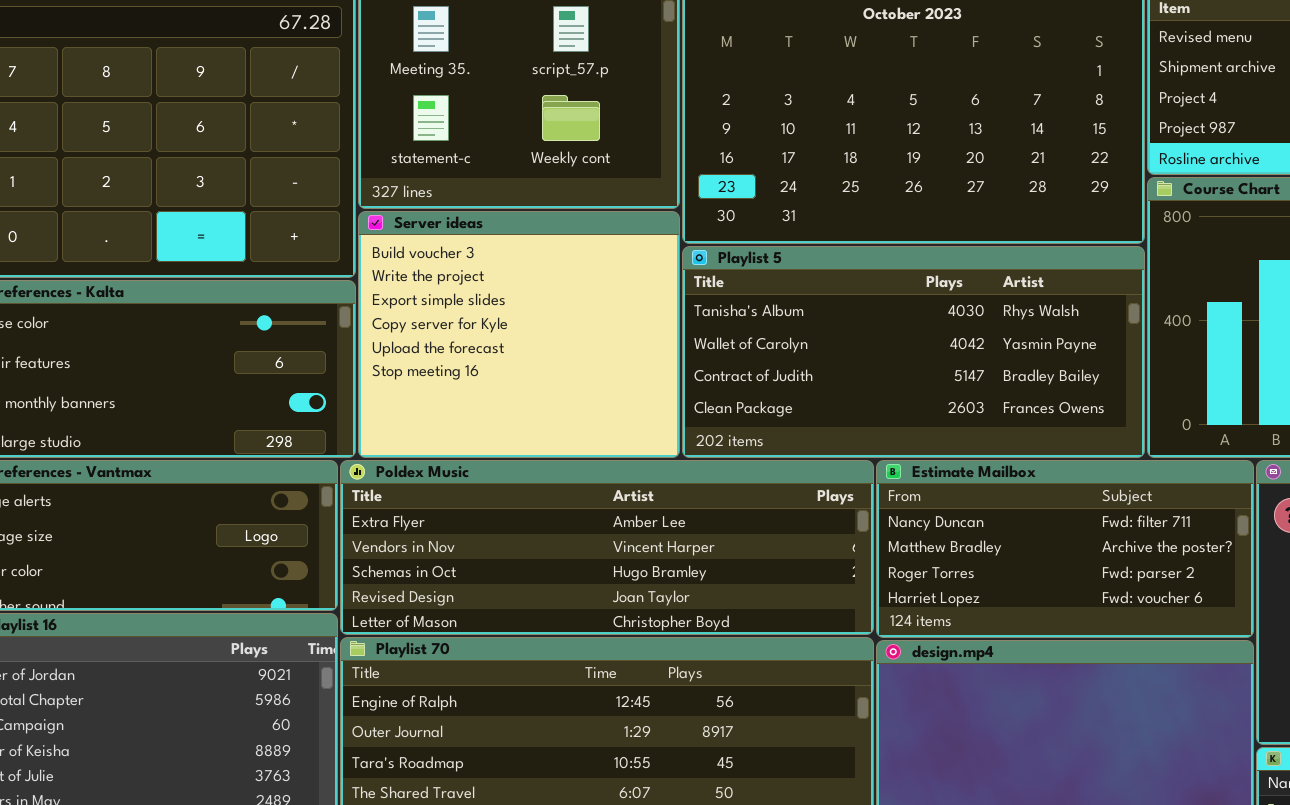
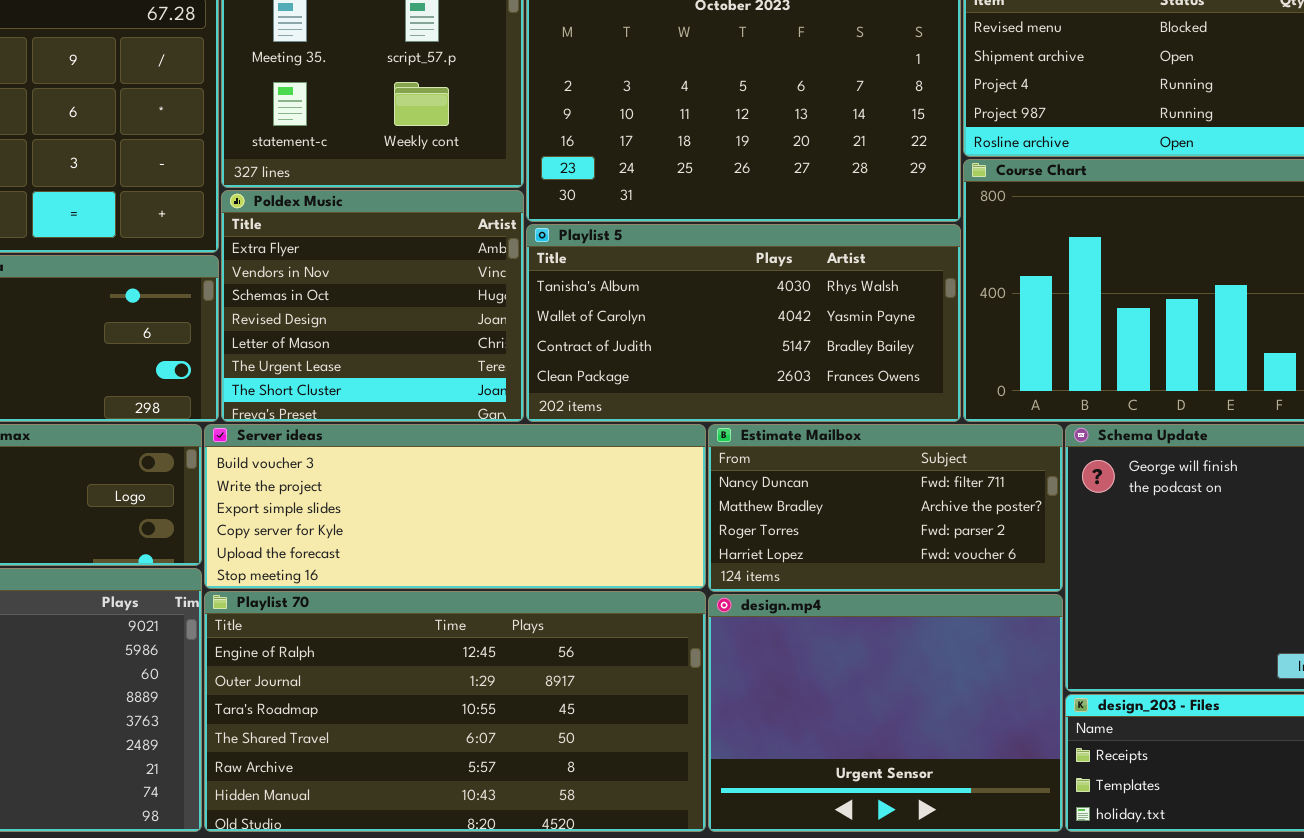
Server ideas: [358,211,680,458] -> [204,424,706,589], moved, resized
Poldex Music: [340,460,874,635] -> [221,190,524,422], moved, resized

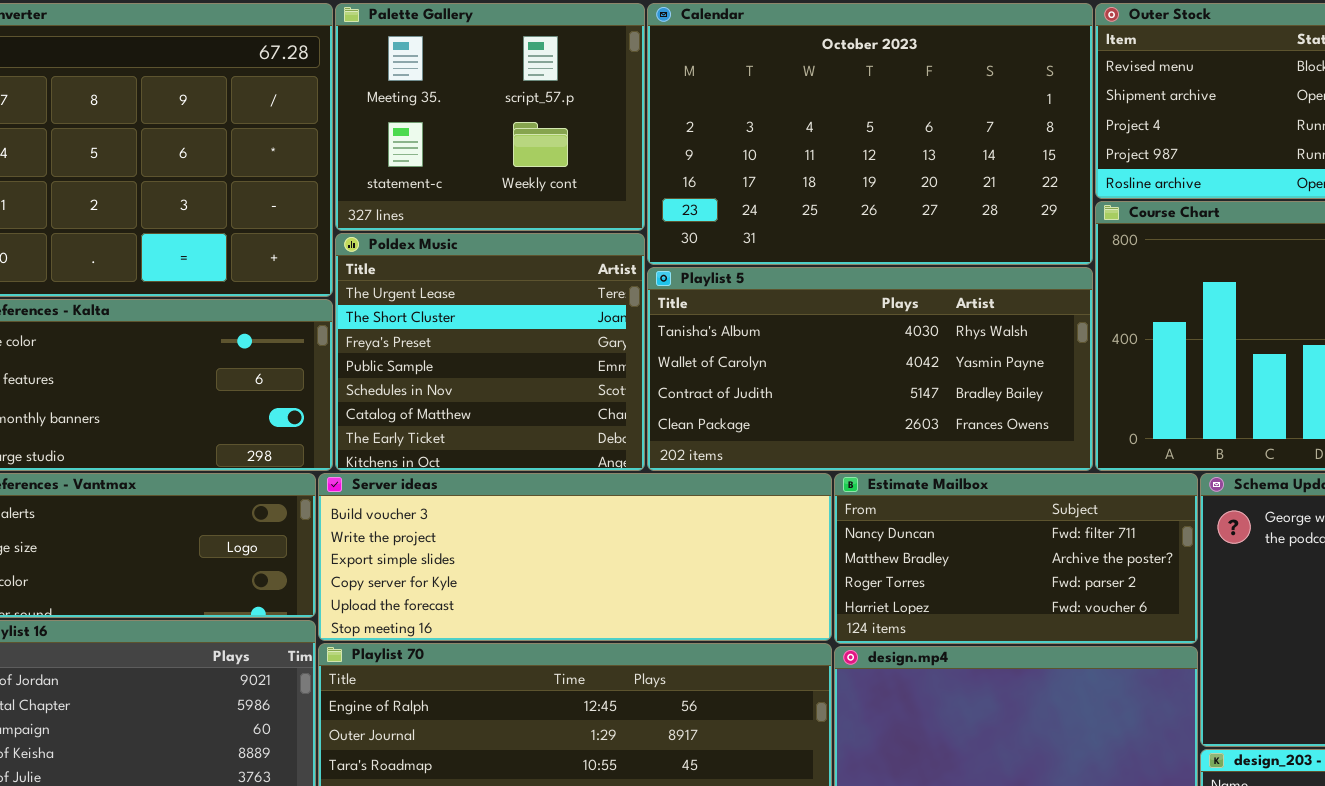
Poldex Music: [221,190,524,422] -> [335,233,645,471], scrolled down 5 rows

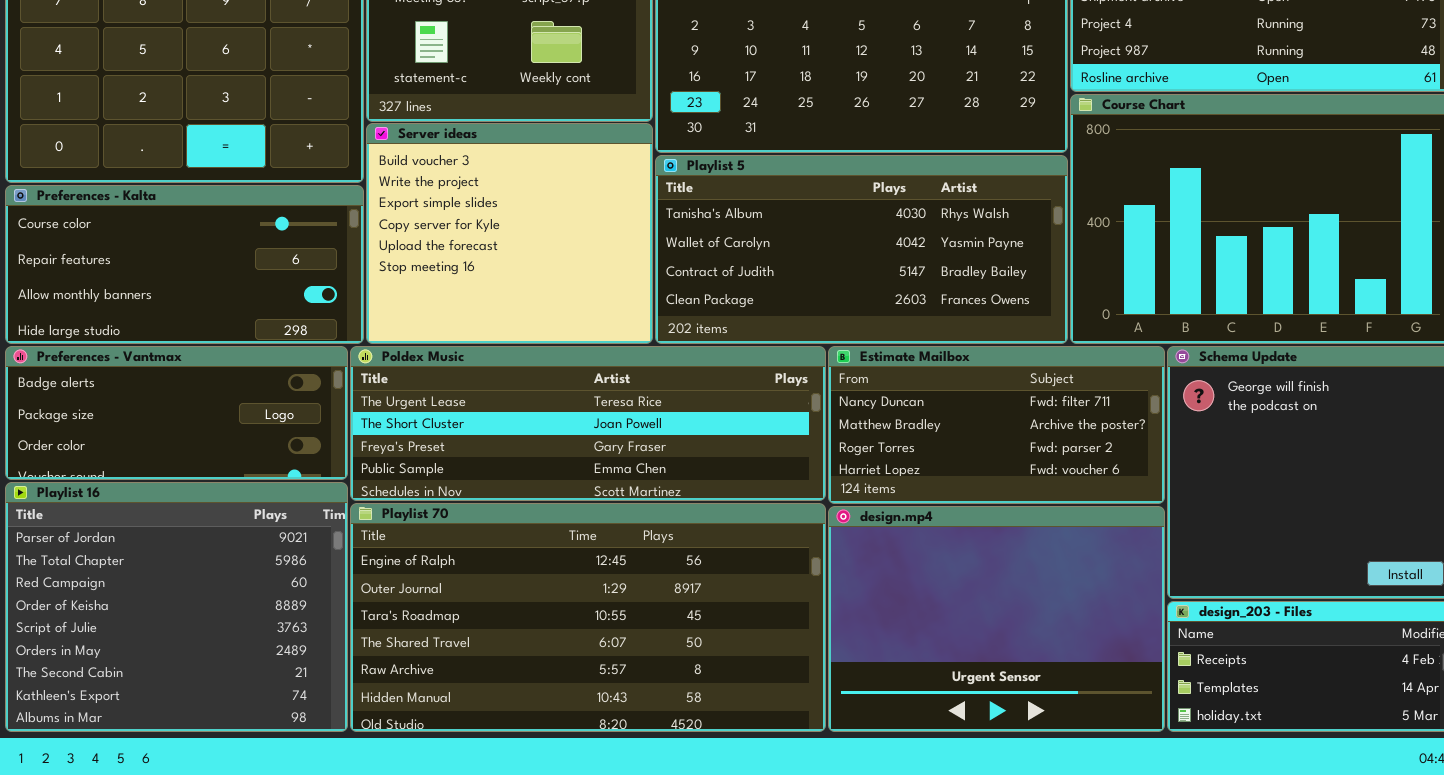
Poldex Music: [335,233,645,471] -> [350,346,826,501], moved, resized
Server ideas: [318,473,832,641] -> [366,123,653,344], moved, resized

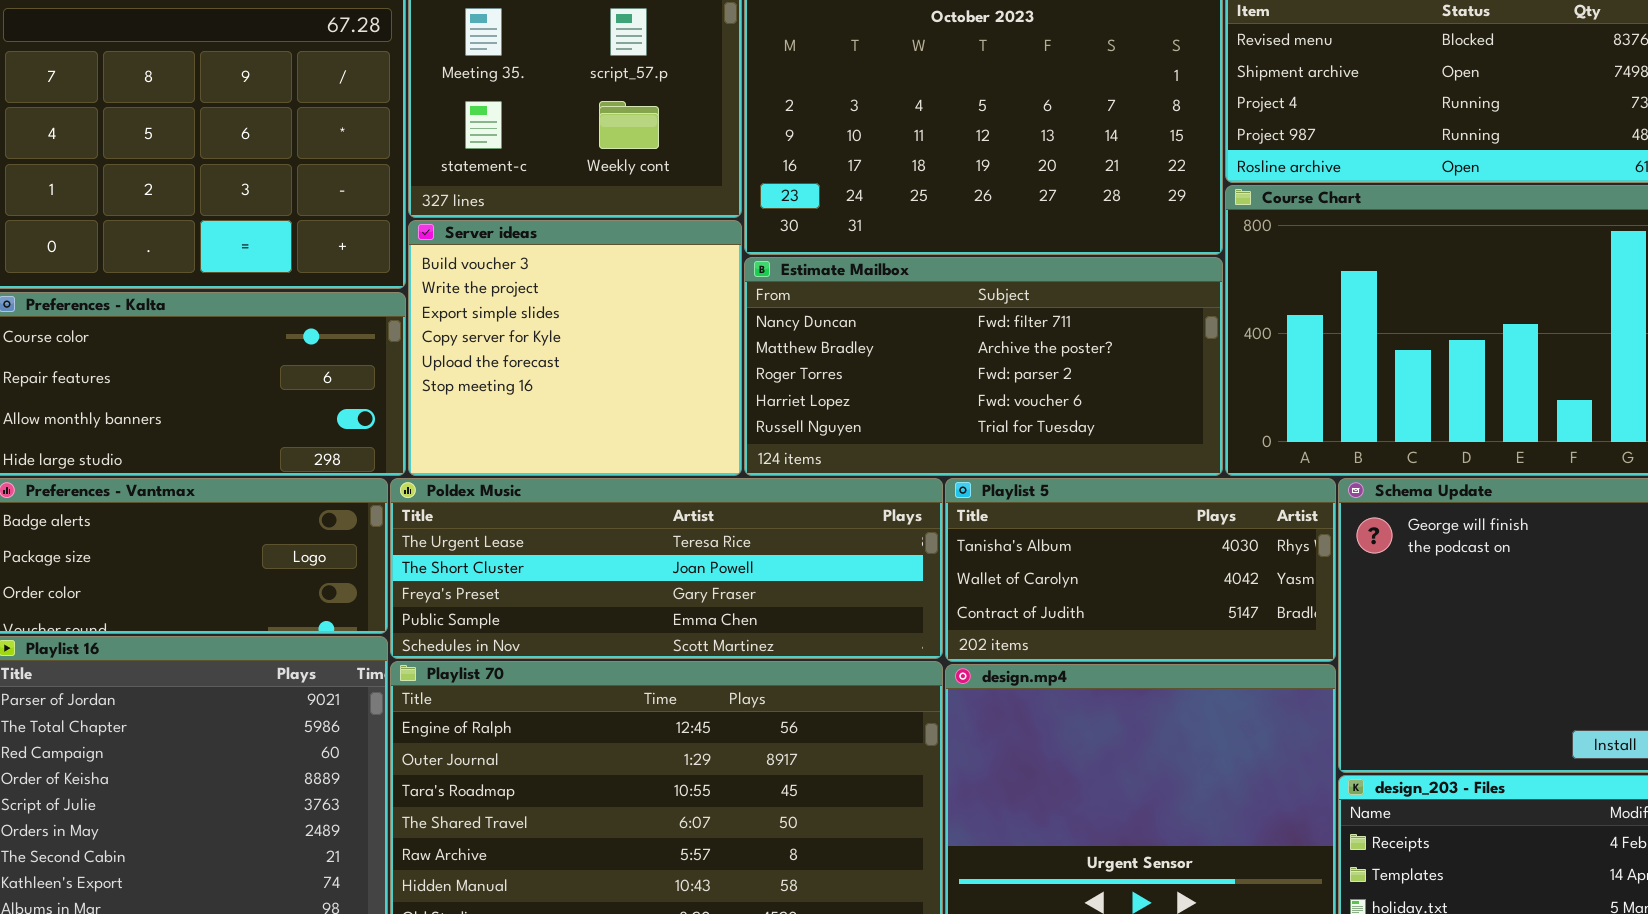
Playlist 5: [655,155,1068,344] -> [945,478,1336,662], moved, resized
Estimate Mailbox: [828,346,1165,504] -> [744,257,1223,476], moved, resized

